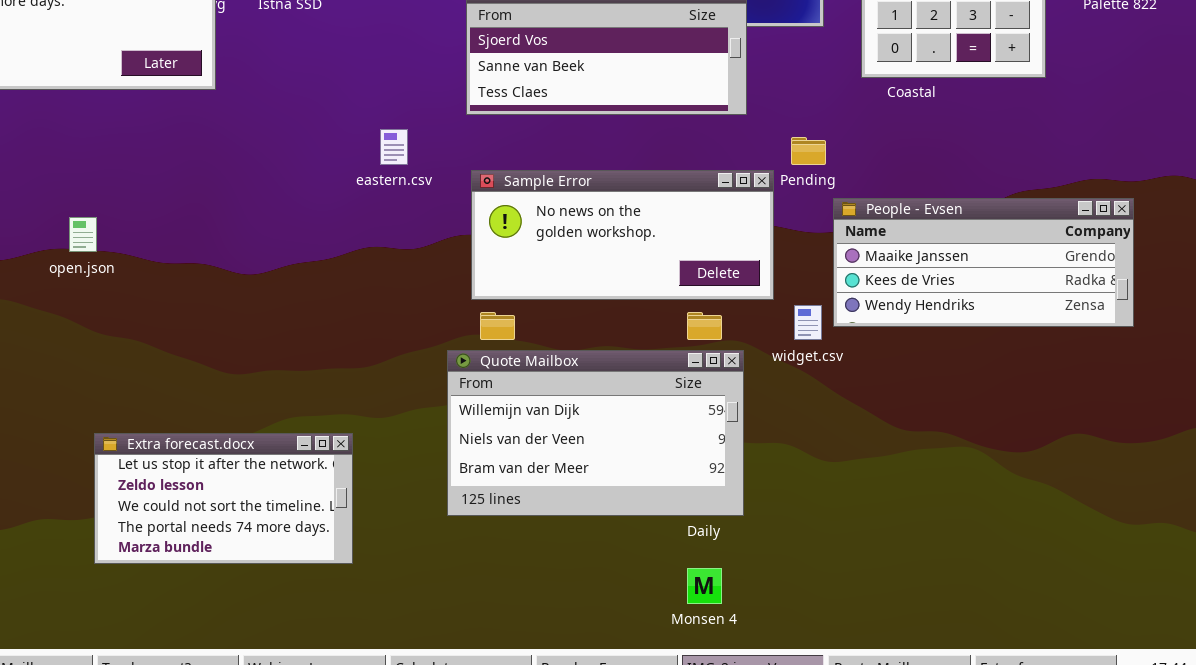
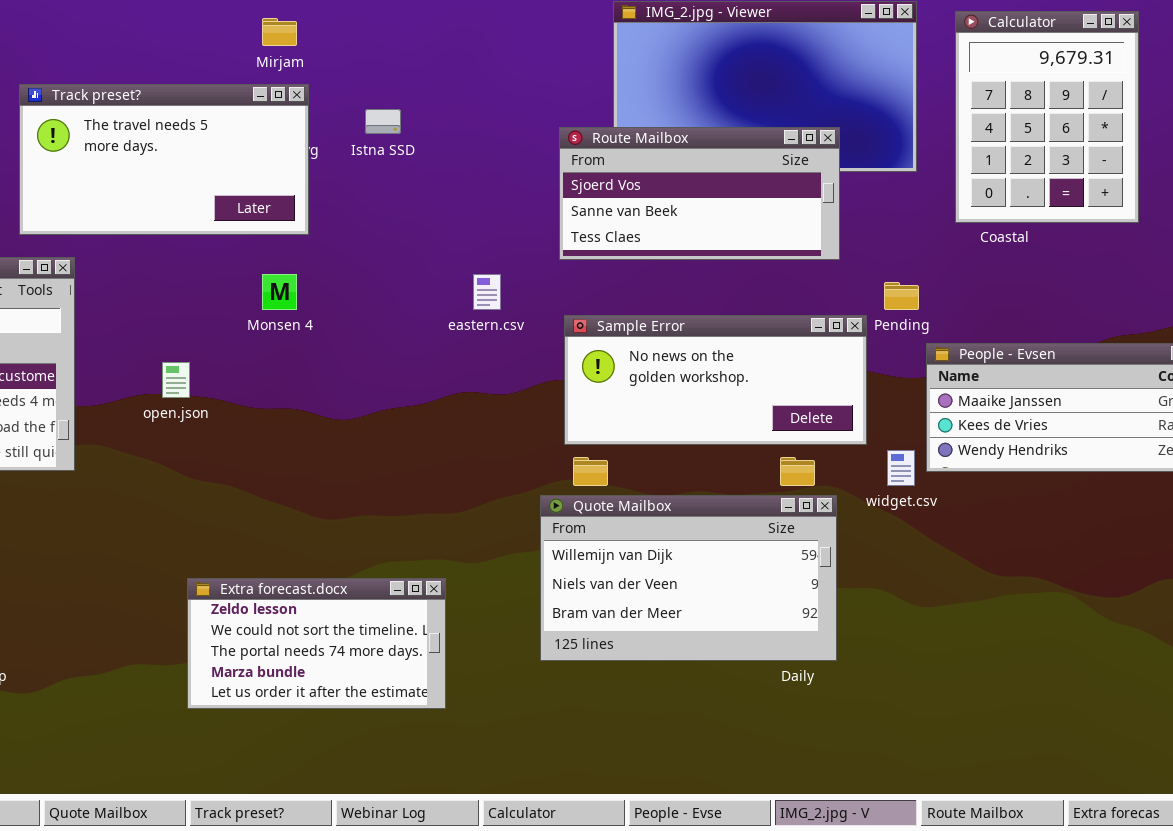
Extra forecast.docx: [94,433,353,564] -> [187,578,446,709], scrolled down 1 row
Monsen 4: [687,568,722,604] -> [262,274,297,310], moved

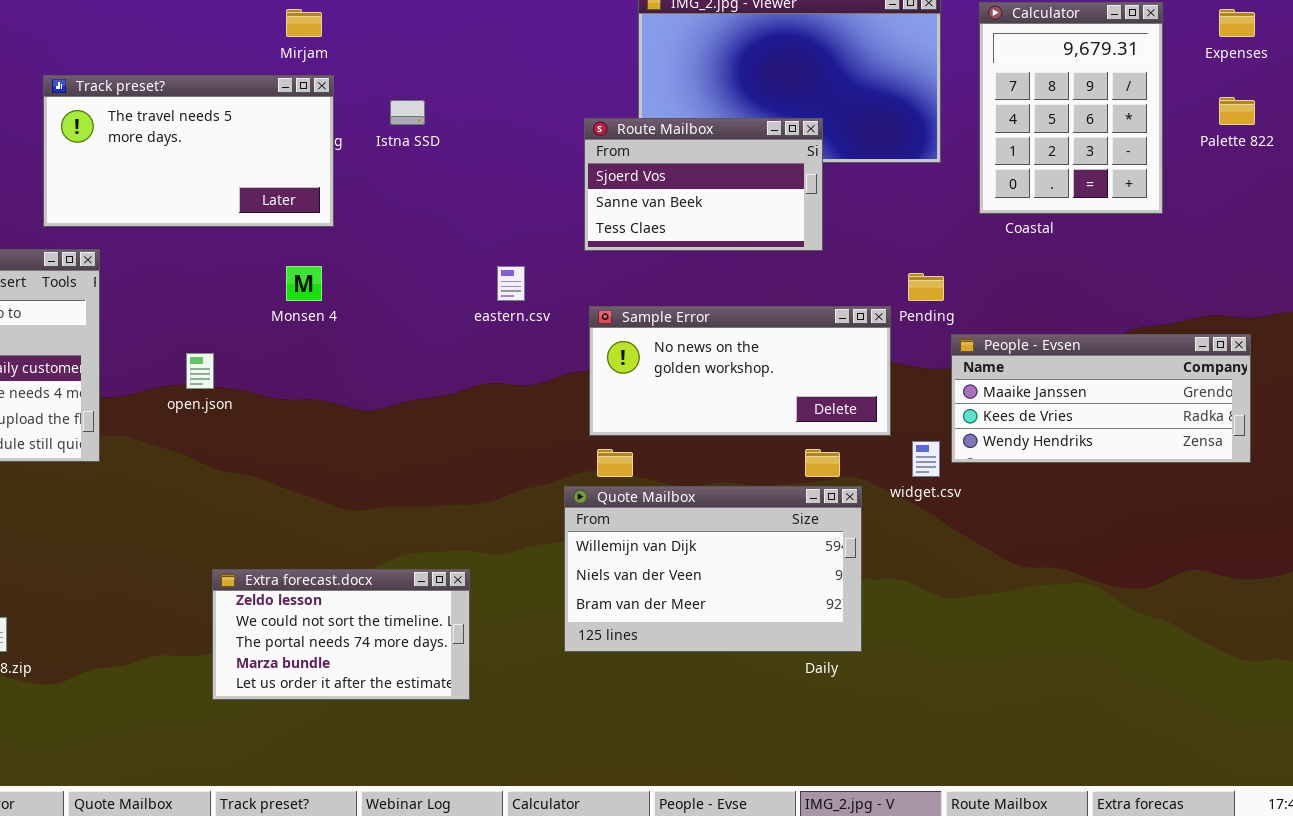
Route Mailbox: [559,127,840,260] -> [584,118,823,251], resized

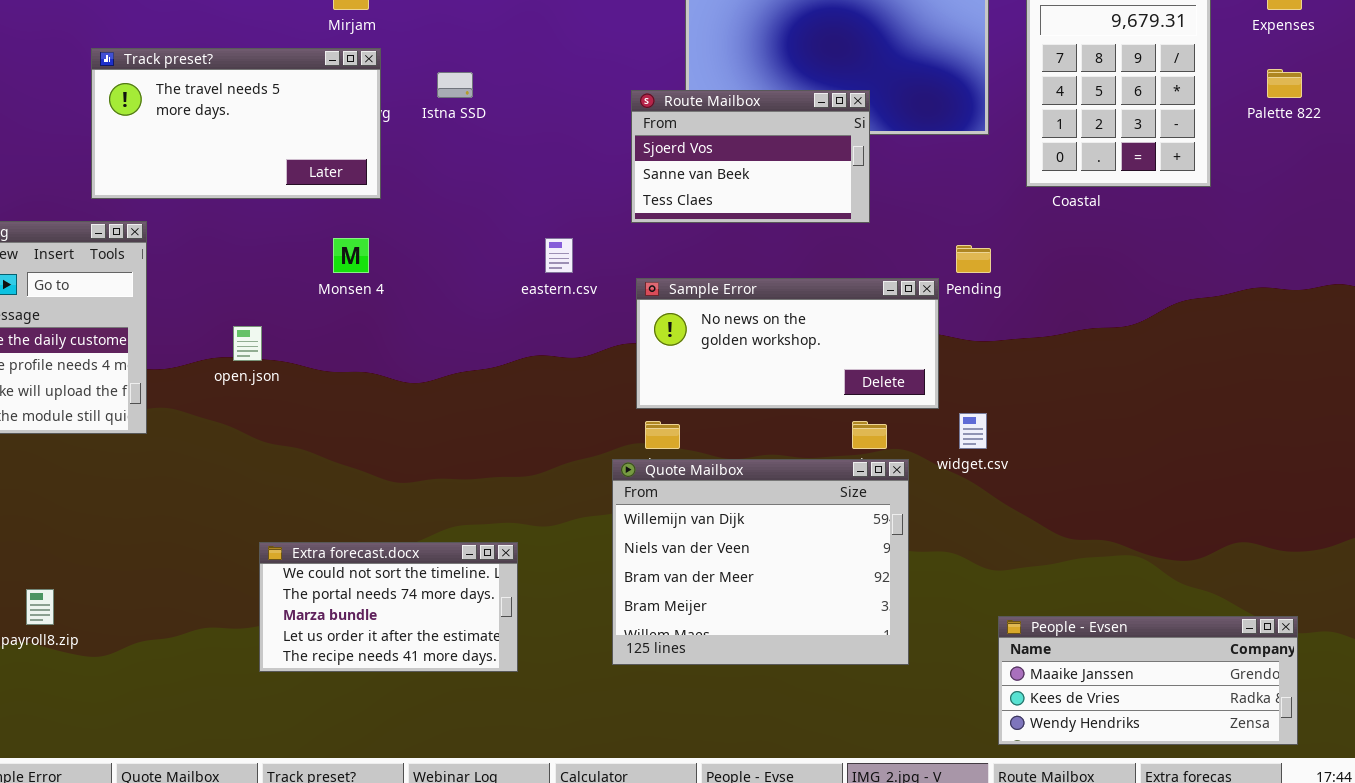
People - Evsen: [951,334,1251,463] -> [998,616,1298,745], moved
Quote Mailbox: [564,486,862,652] -> [612,459,909,665], resized
Extra forecast.docx: [212,569,470,700] -> [259,542,518,672], scrolled down 1 row

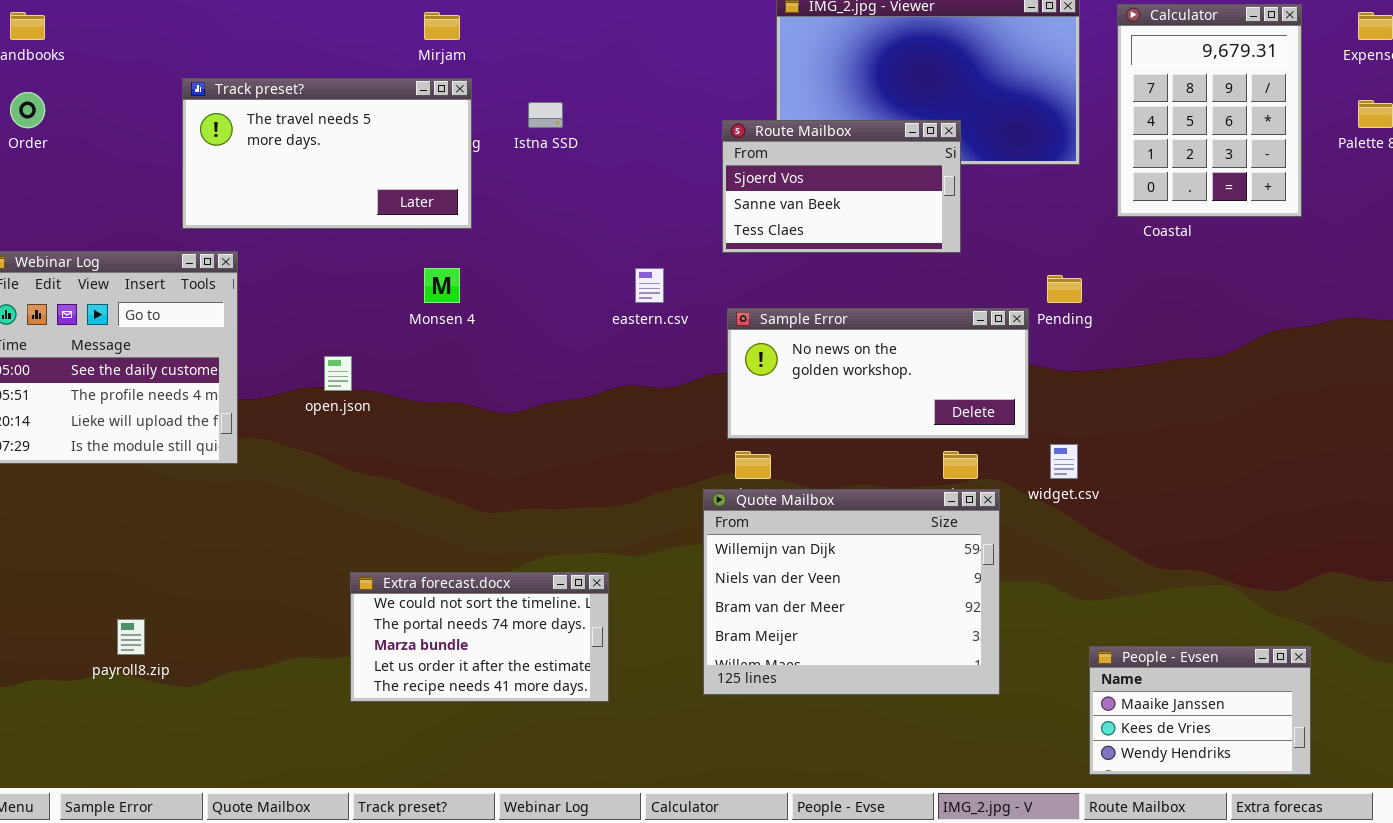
People - Evsen: [998,616,1298,745] -> [1089,646,1311,775], resized

